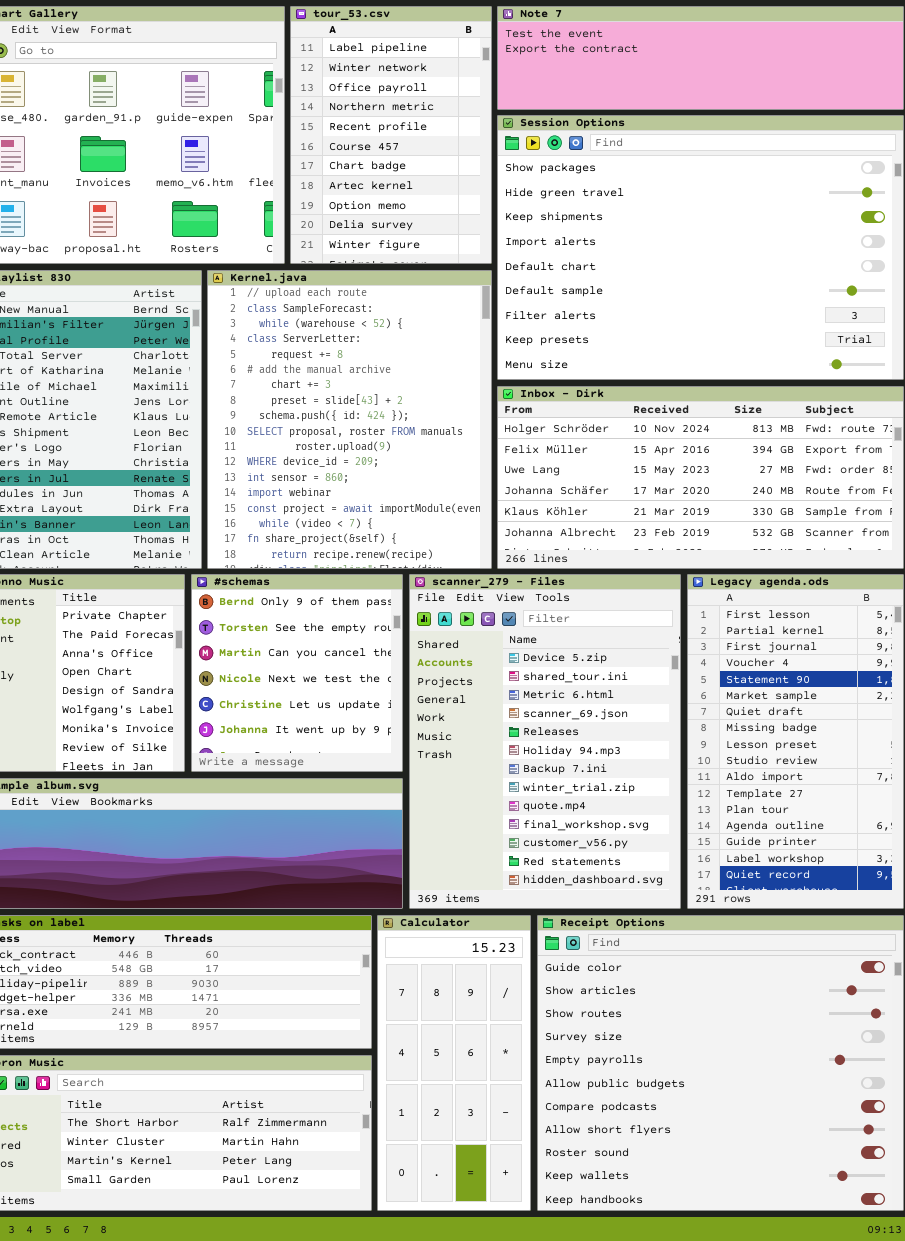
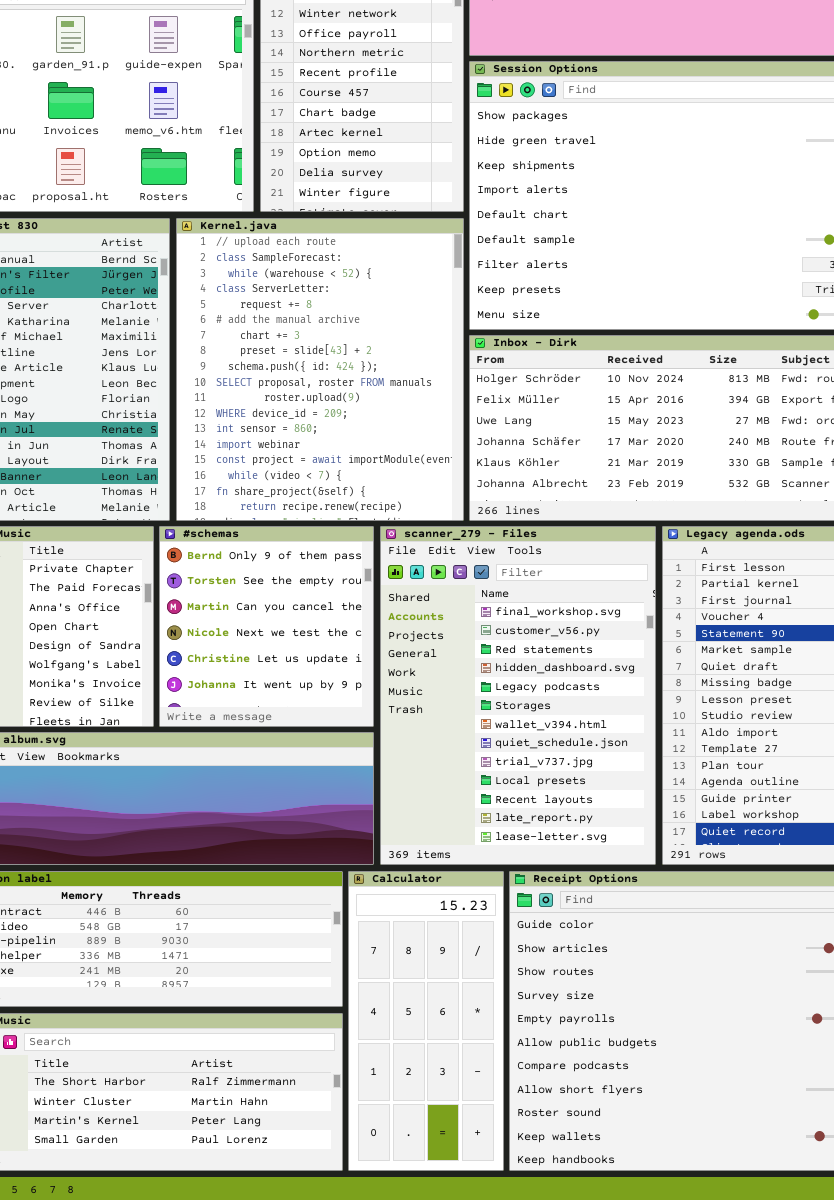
scanner_279 - Files: [409,574,681,909] -> [380,526,656,865], scrolled down 9 rows

